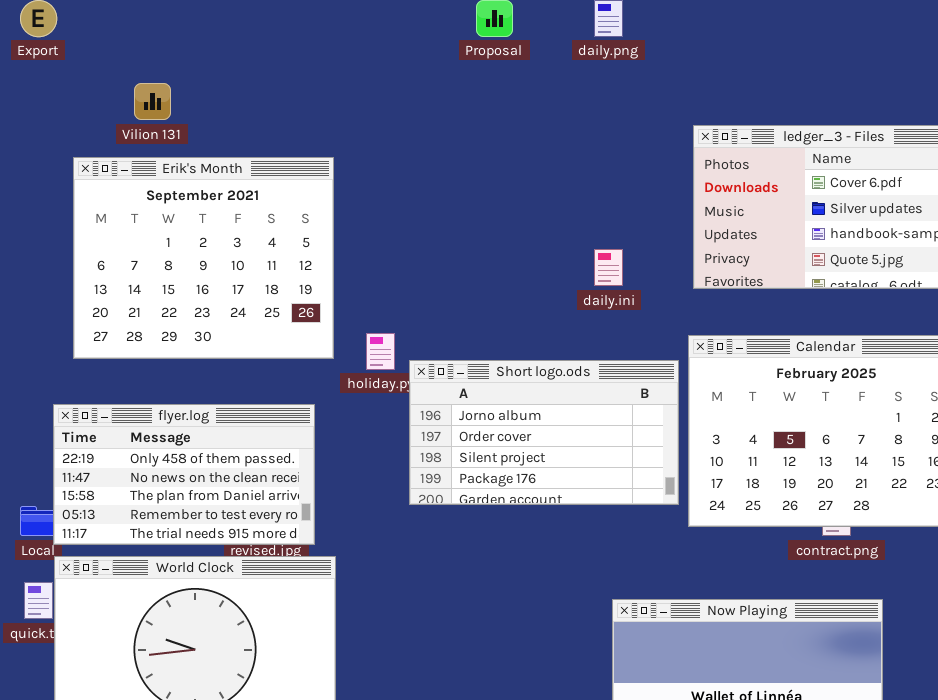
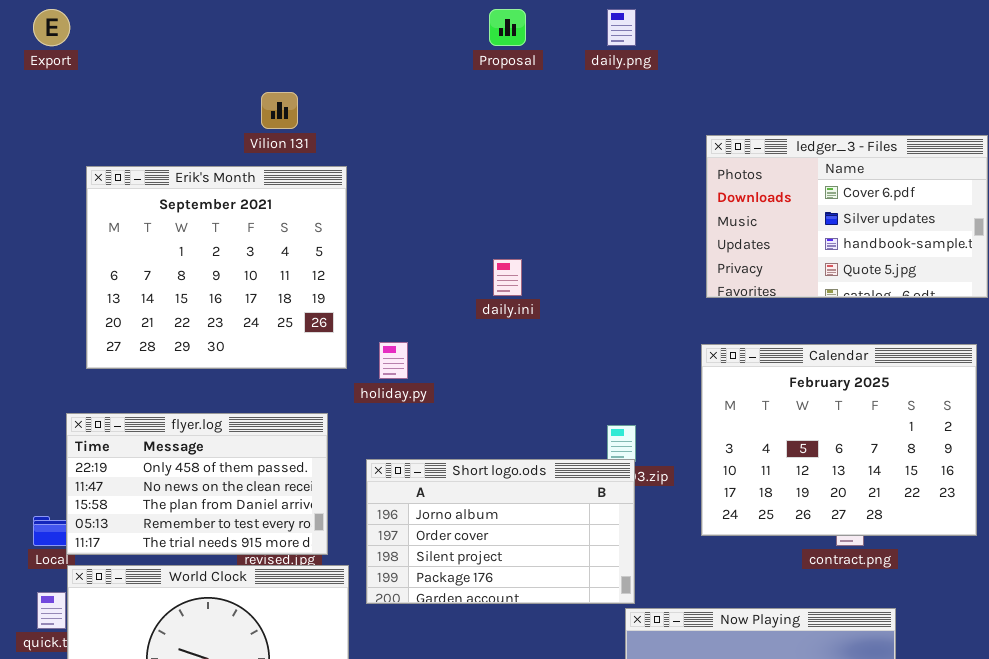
Vilion 131: [134,83,171,120] -> [261,92,298,129], moved
daily.ini: [594,249,623,286] -> [493,259,522,296], moved
Short logo.ods: [409,360,679,505] -> [366,459,635,604], moved

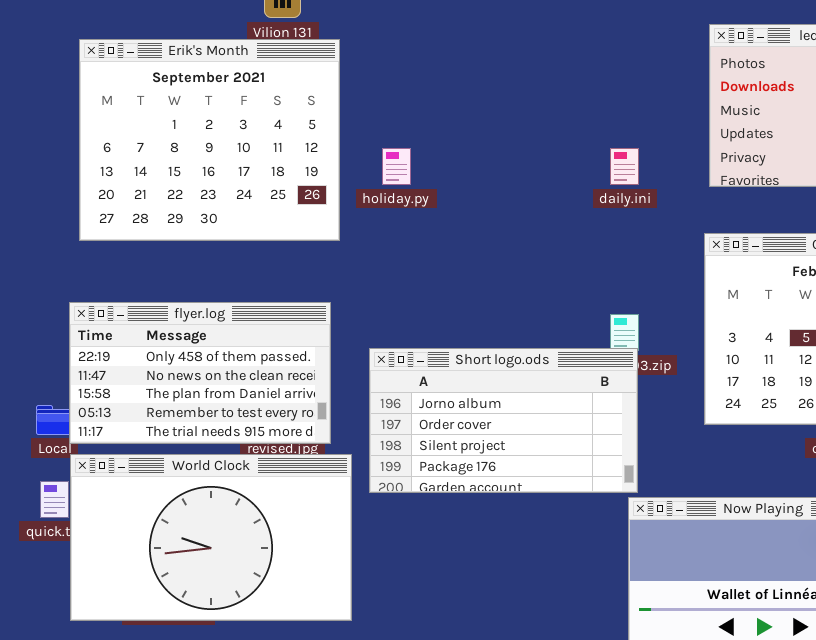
Erik's Month: [86,166,347,369] -> [79,39,340,241], moved
daily.ini: [493,259,522,296] -> [610,148,639,185], moved
holiday.py: [379,342,408,379] -> [382,148,411,185], moved

